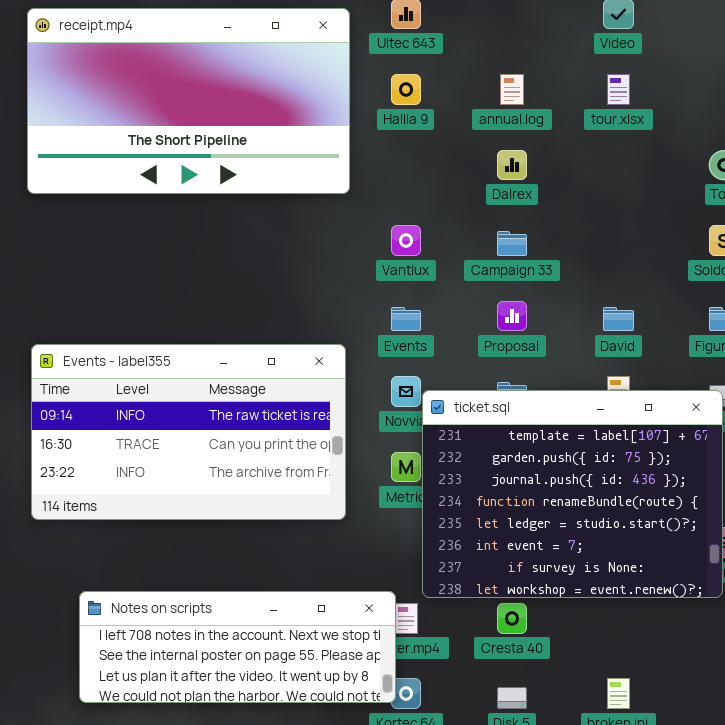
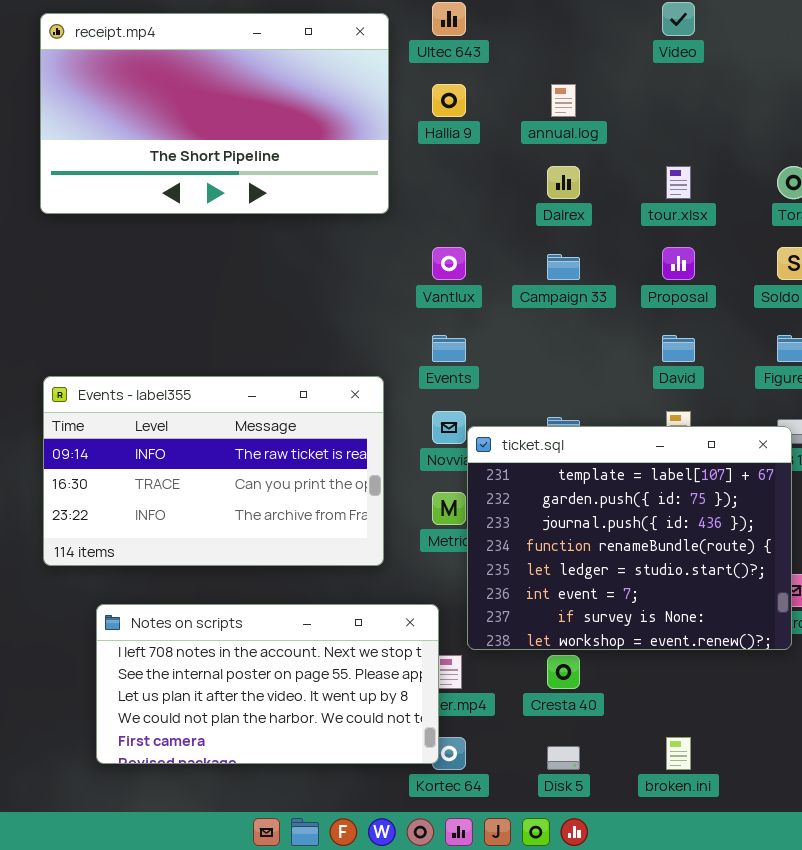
tour.xlsx: [607,74,630,105] -> [666,166,691,199], moved
Proposal: [497,301,527,331] -> [662,247,695,280], moved
Notes on scripts: [79,591,396,703] -> [96,604,439,764], resized

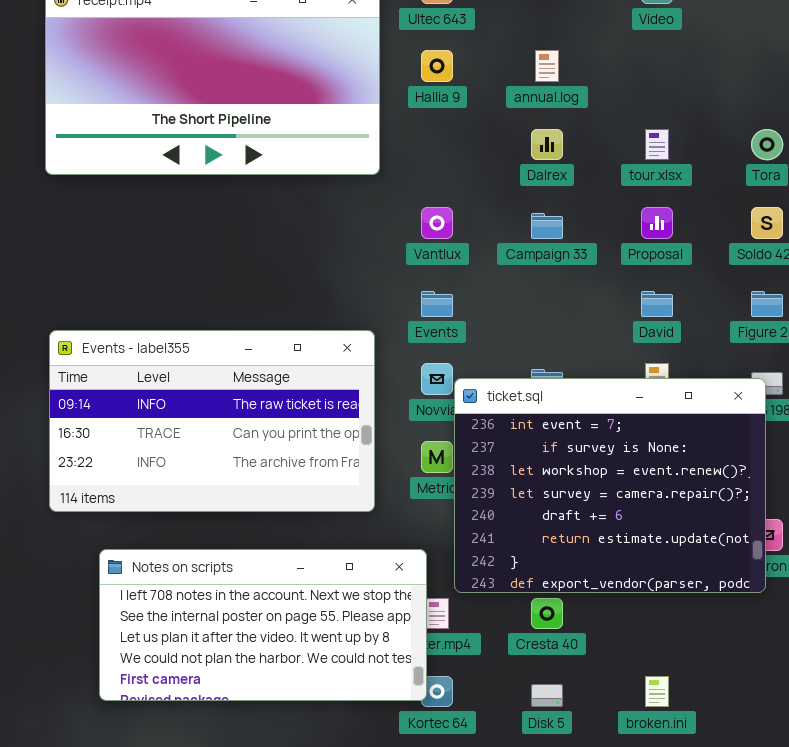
ticket.sql: [467,426,792,650] -> [454,378,766,593], scrolled down 5 rows

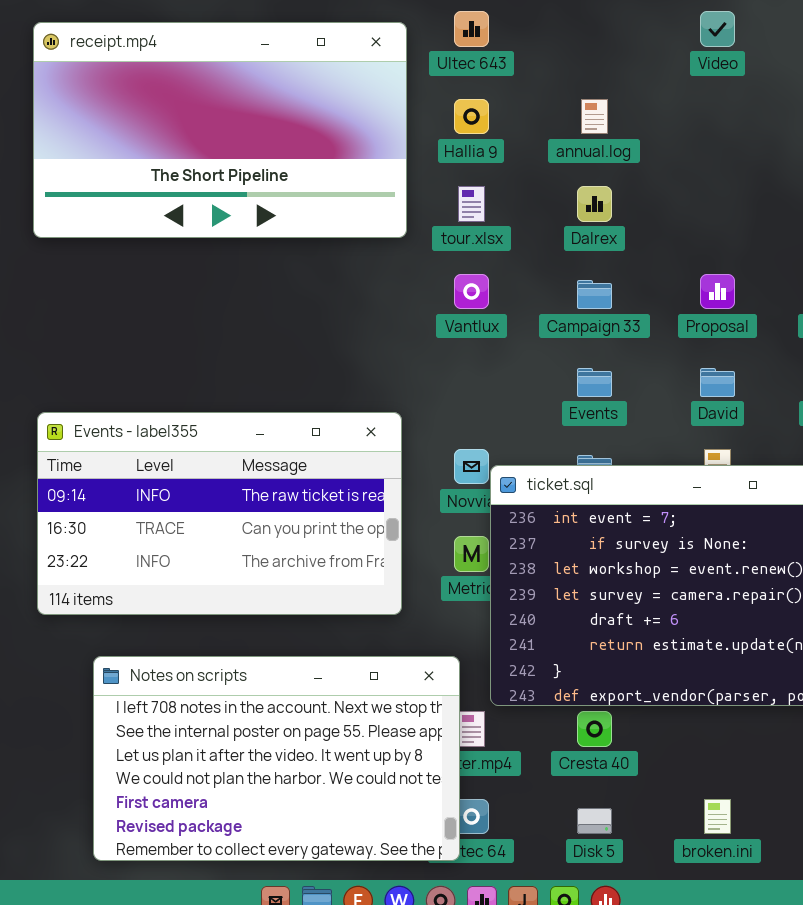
tour.xlsx: [645,129,669,160] -> [458,186,485,222], moved
Events: [421,291,453,317] -> [577,368,612,397], moved
Notes on scripts: [99,549,427,701] -> [93,656,460,861], resized

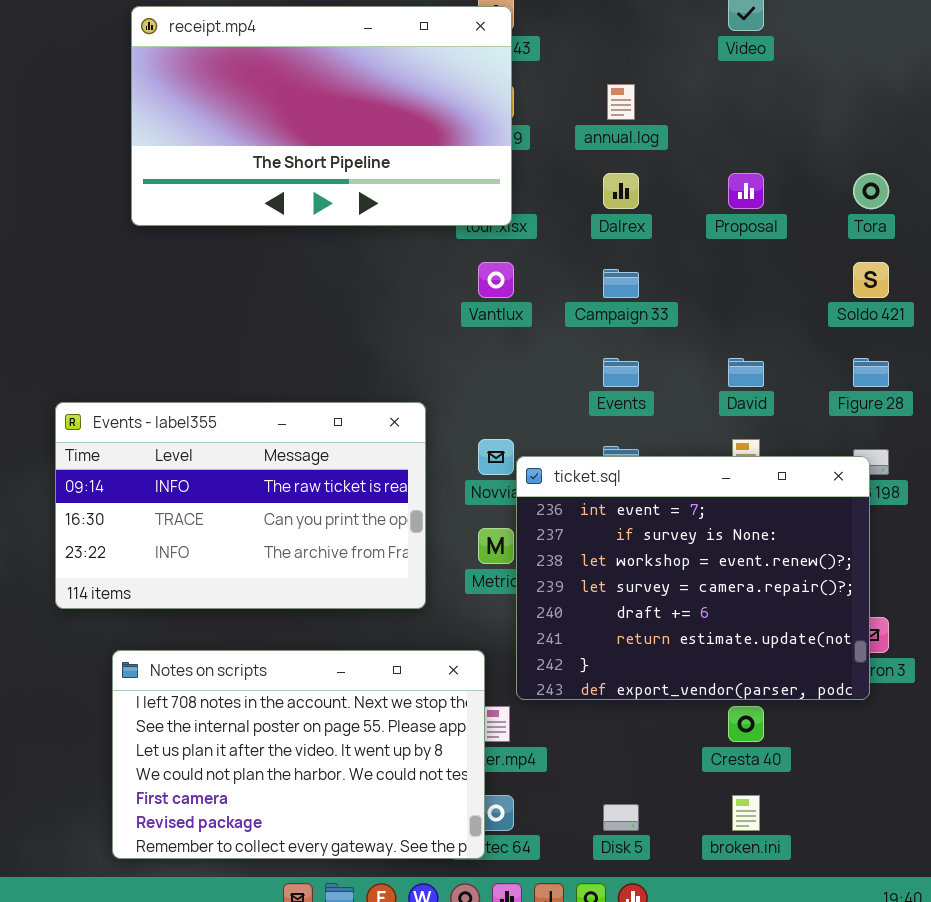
receipt.mp4: [33,22,407,238] -> [131,6,512,226], moved
Proposal: [700,274,735,309] -> [728,173,764,209], moved
Cresta 40: [577,711,612,747] -> [728,706,764,742], moved

